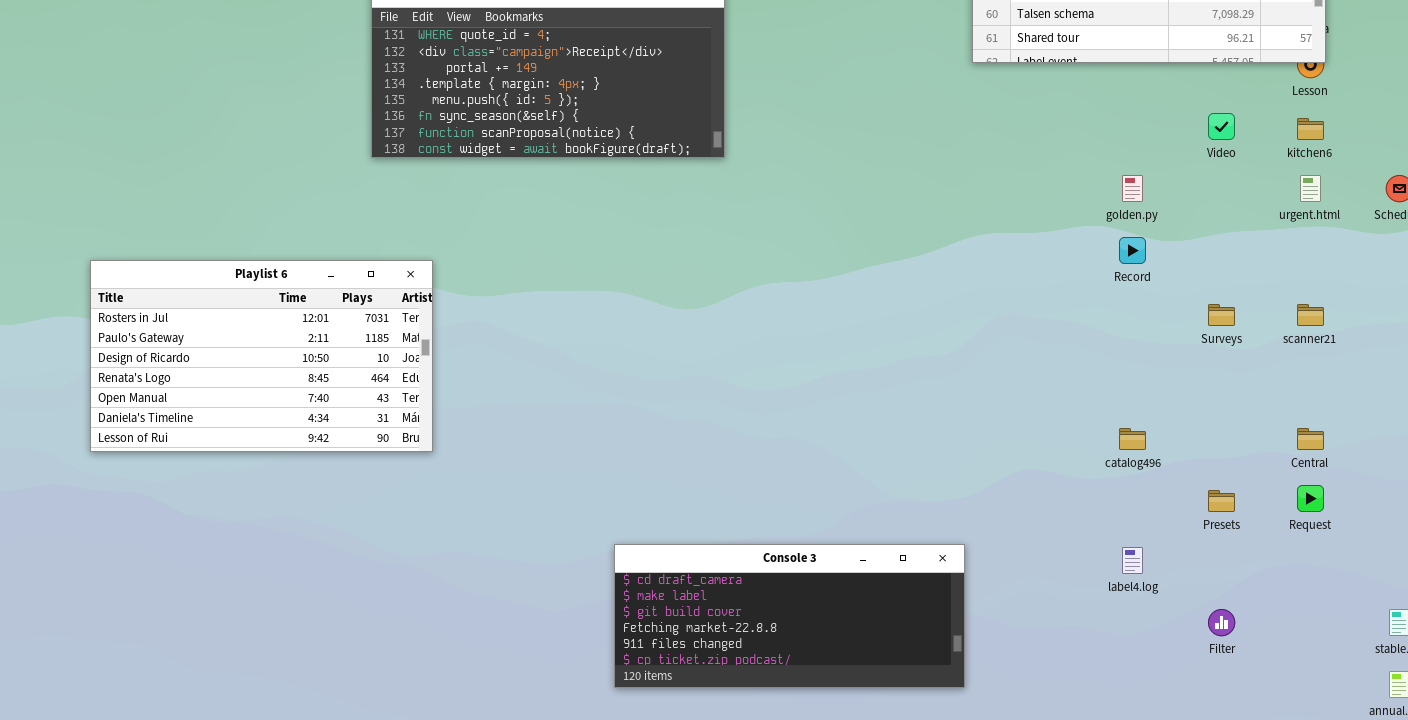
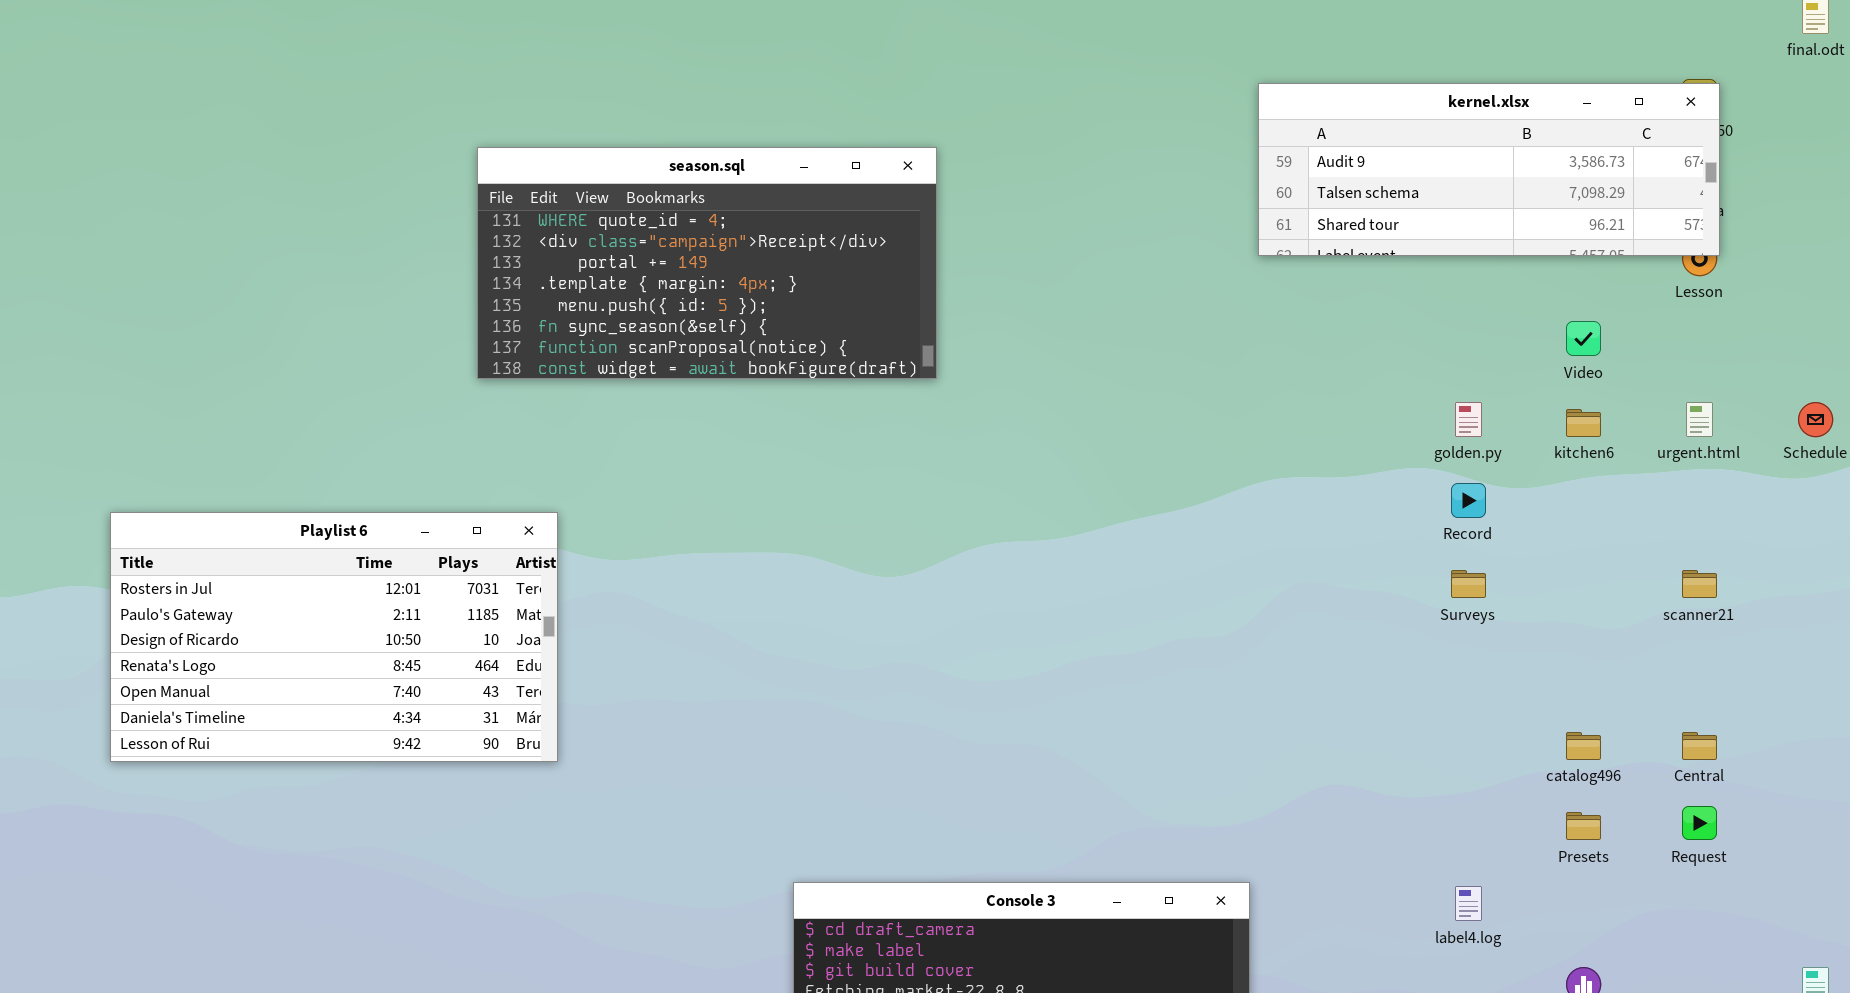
kitchen6: [1297,118,1324,140] -> [1566,409,1601,437], moved
Surveys: [1208,304,1235,326] -> [1451,570,1486,598], moved
catalog496: [1119,428,1146,450] -> [1566,732,1601,760], moved

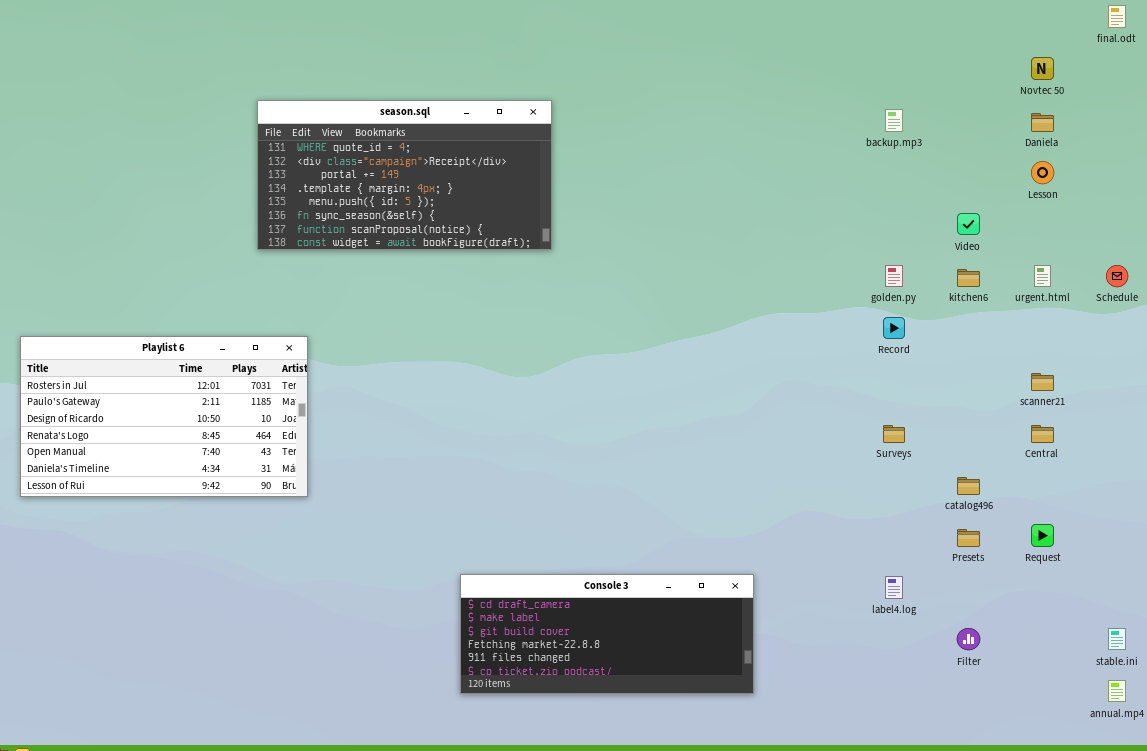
kernel.xlsx: [1258,83,1720,256] -> none, closed
Surveys: [1451,570,1486,598] -> [883,425,905,443], moved
Central: [1682,732,1717,760] -> [1031,425,1054,443], moved

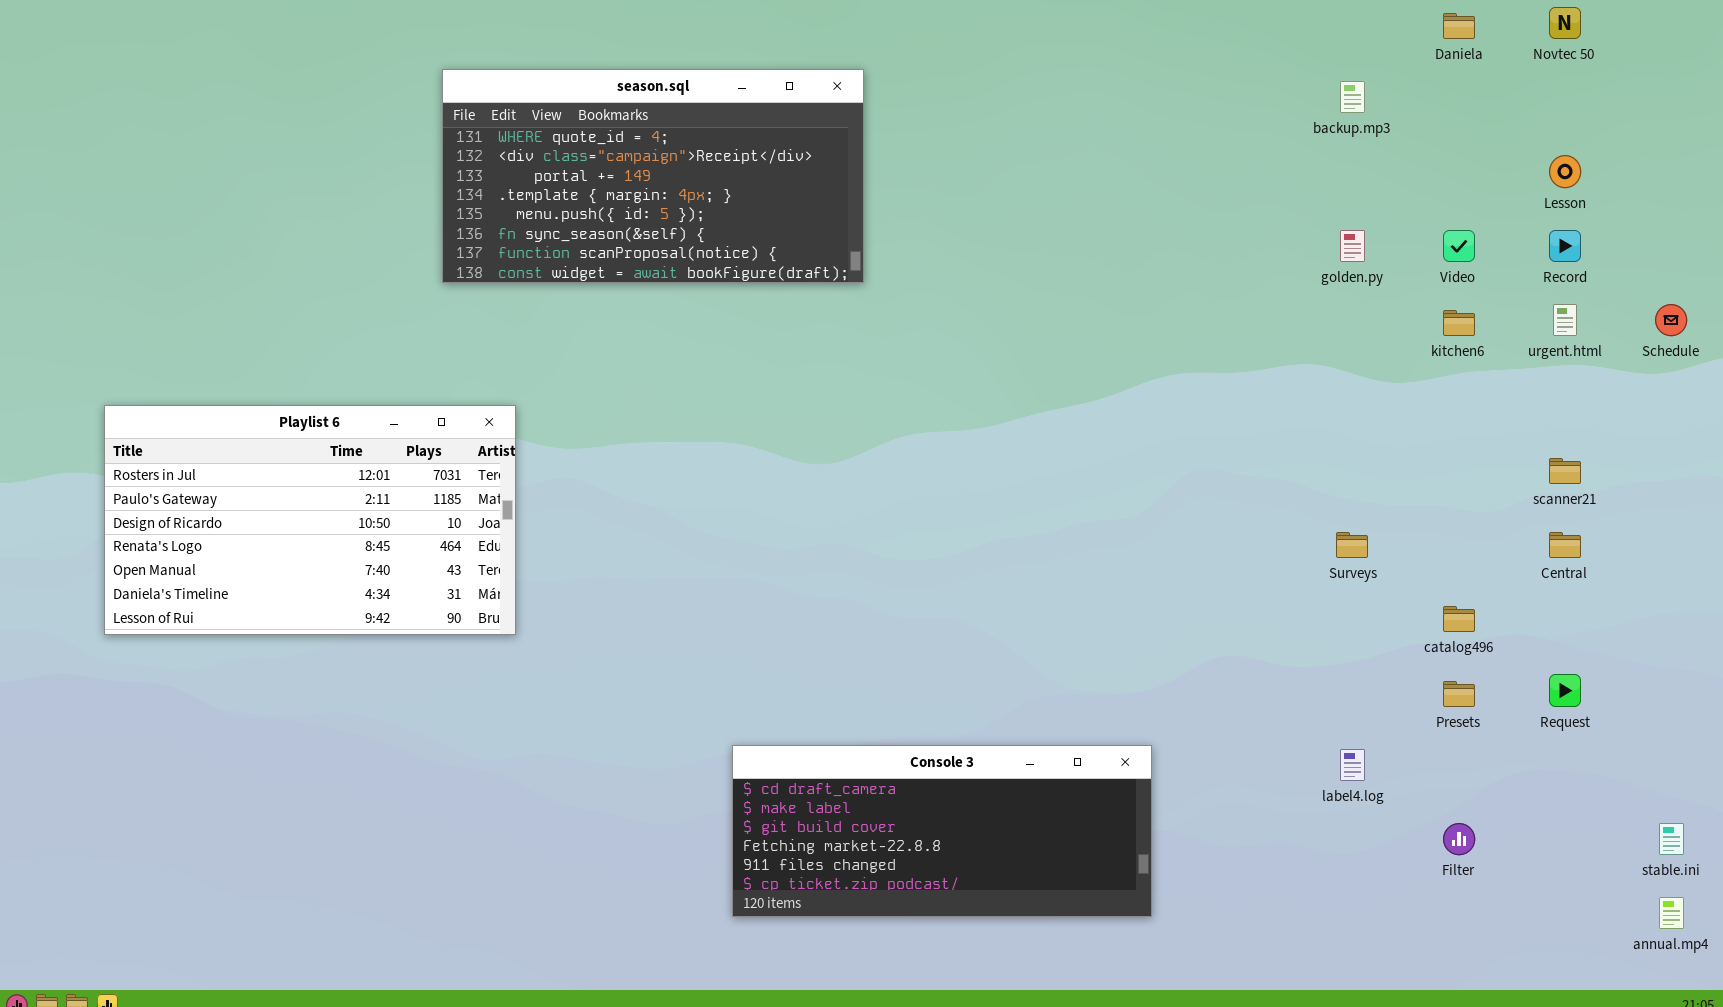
Daniela: [1031,113,1054,132] -> [1443,13,1475,39], moved
golden.py: [885,265,903,287] -> [1340,230,1365,262], moved
Record: [883,317,905,339] -> [1549,230,1581,262], moved

